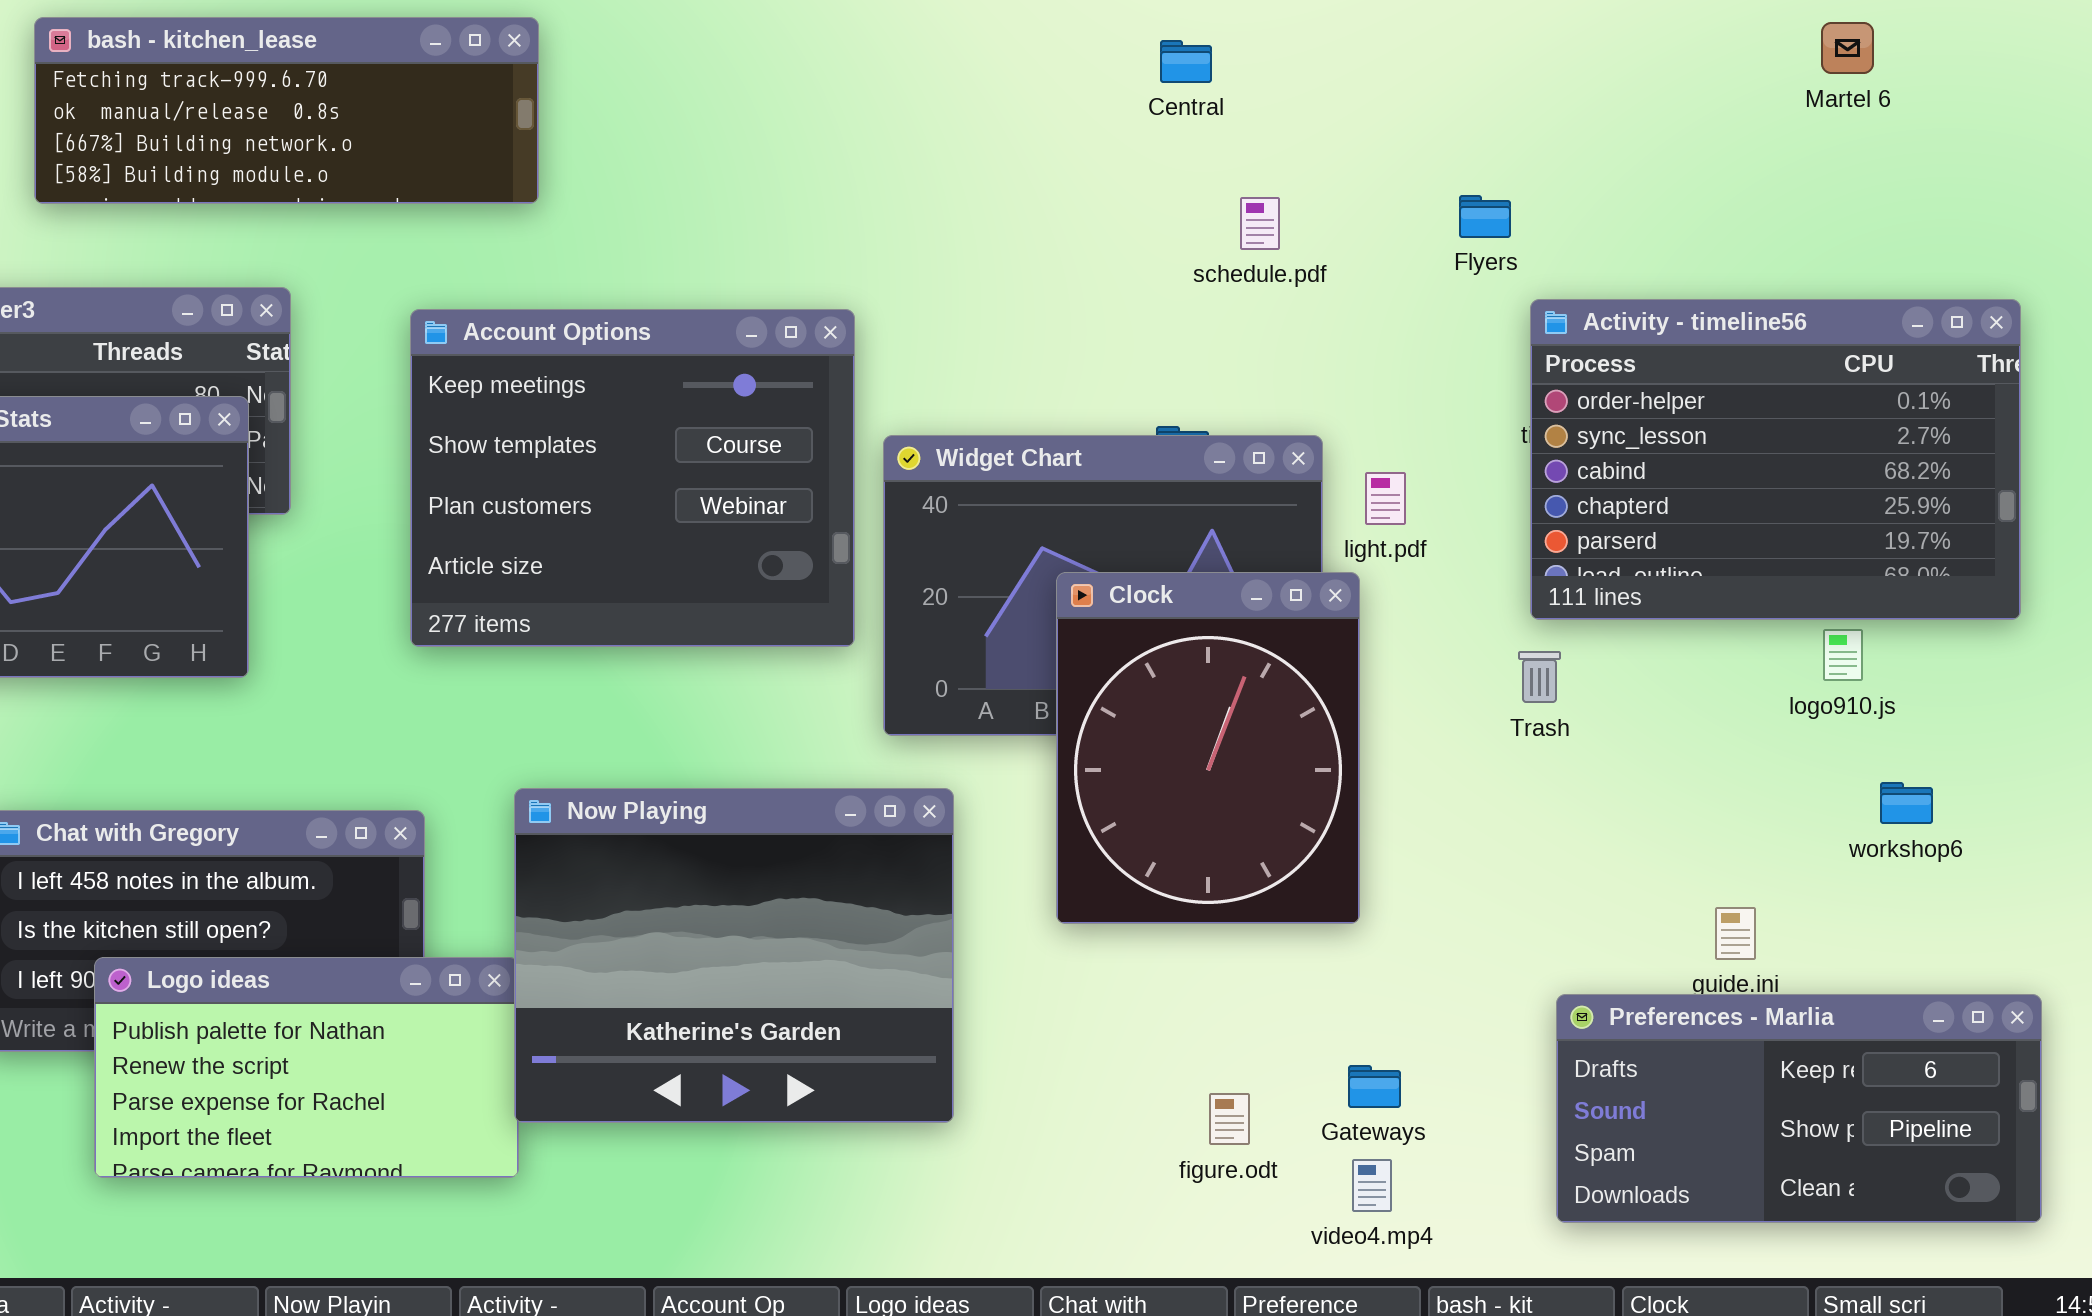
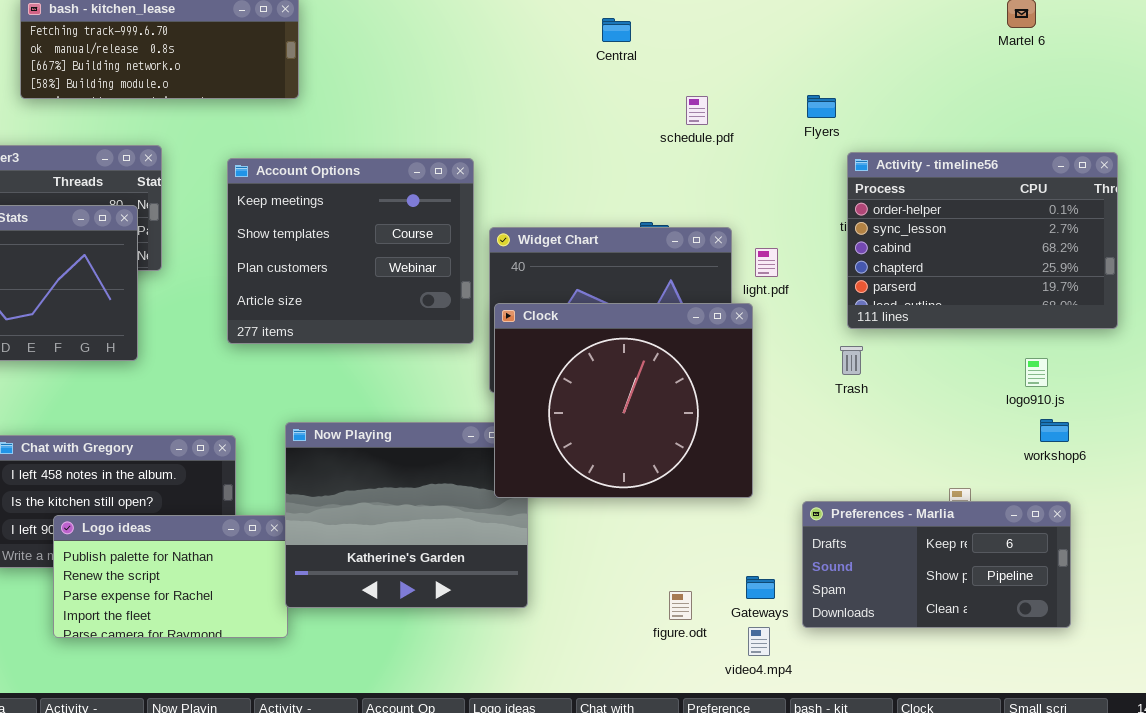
Central: [1160,40,1212,83] -> [602,18,631,42], moved
Clock: [1056,572,1360,924] -> [494,303,753,498], resized
logo910.js: [1823,629,1863,681] -> [1025,358,1048,387], moved
Preferences - Marlia: [1556,994,2042,1223] -> [802,501,1071,628], moved

